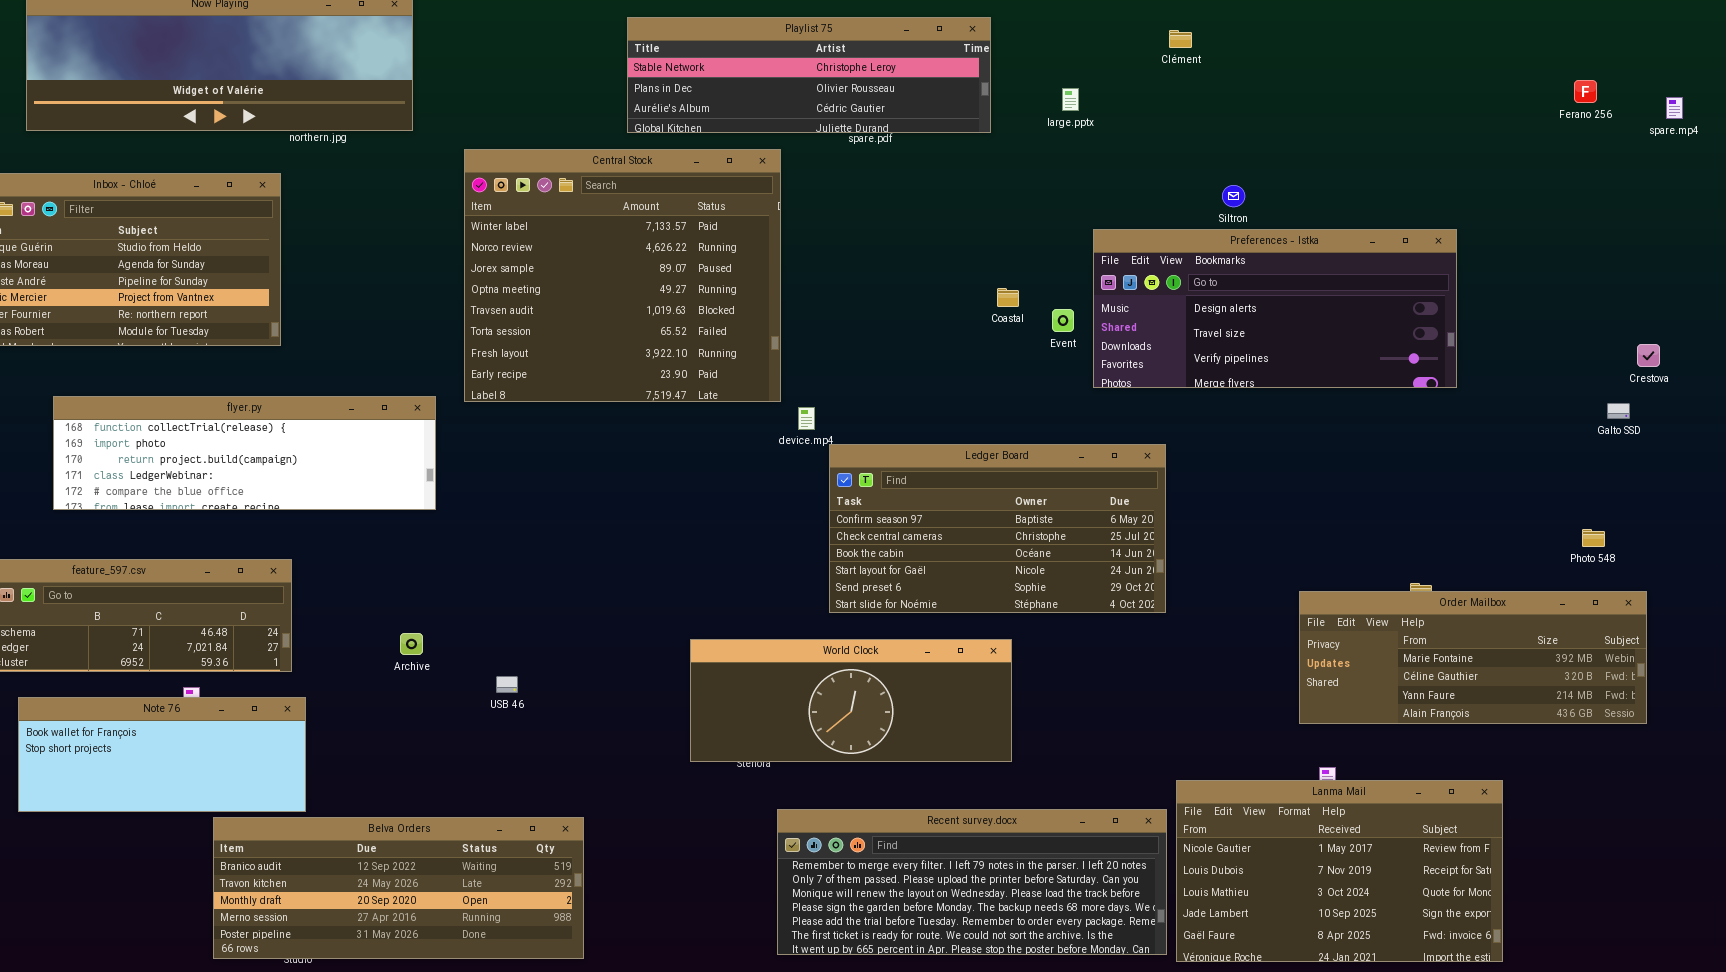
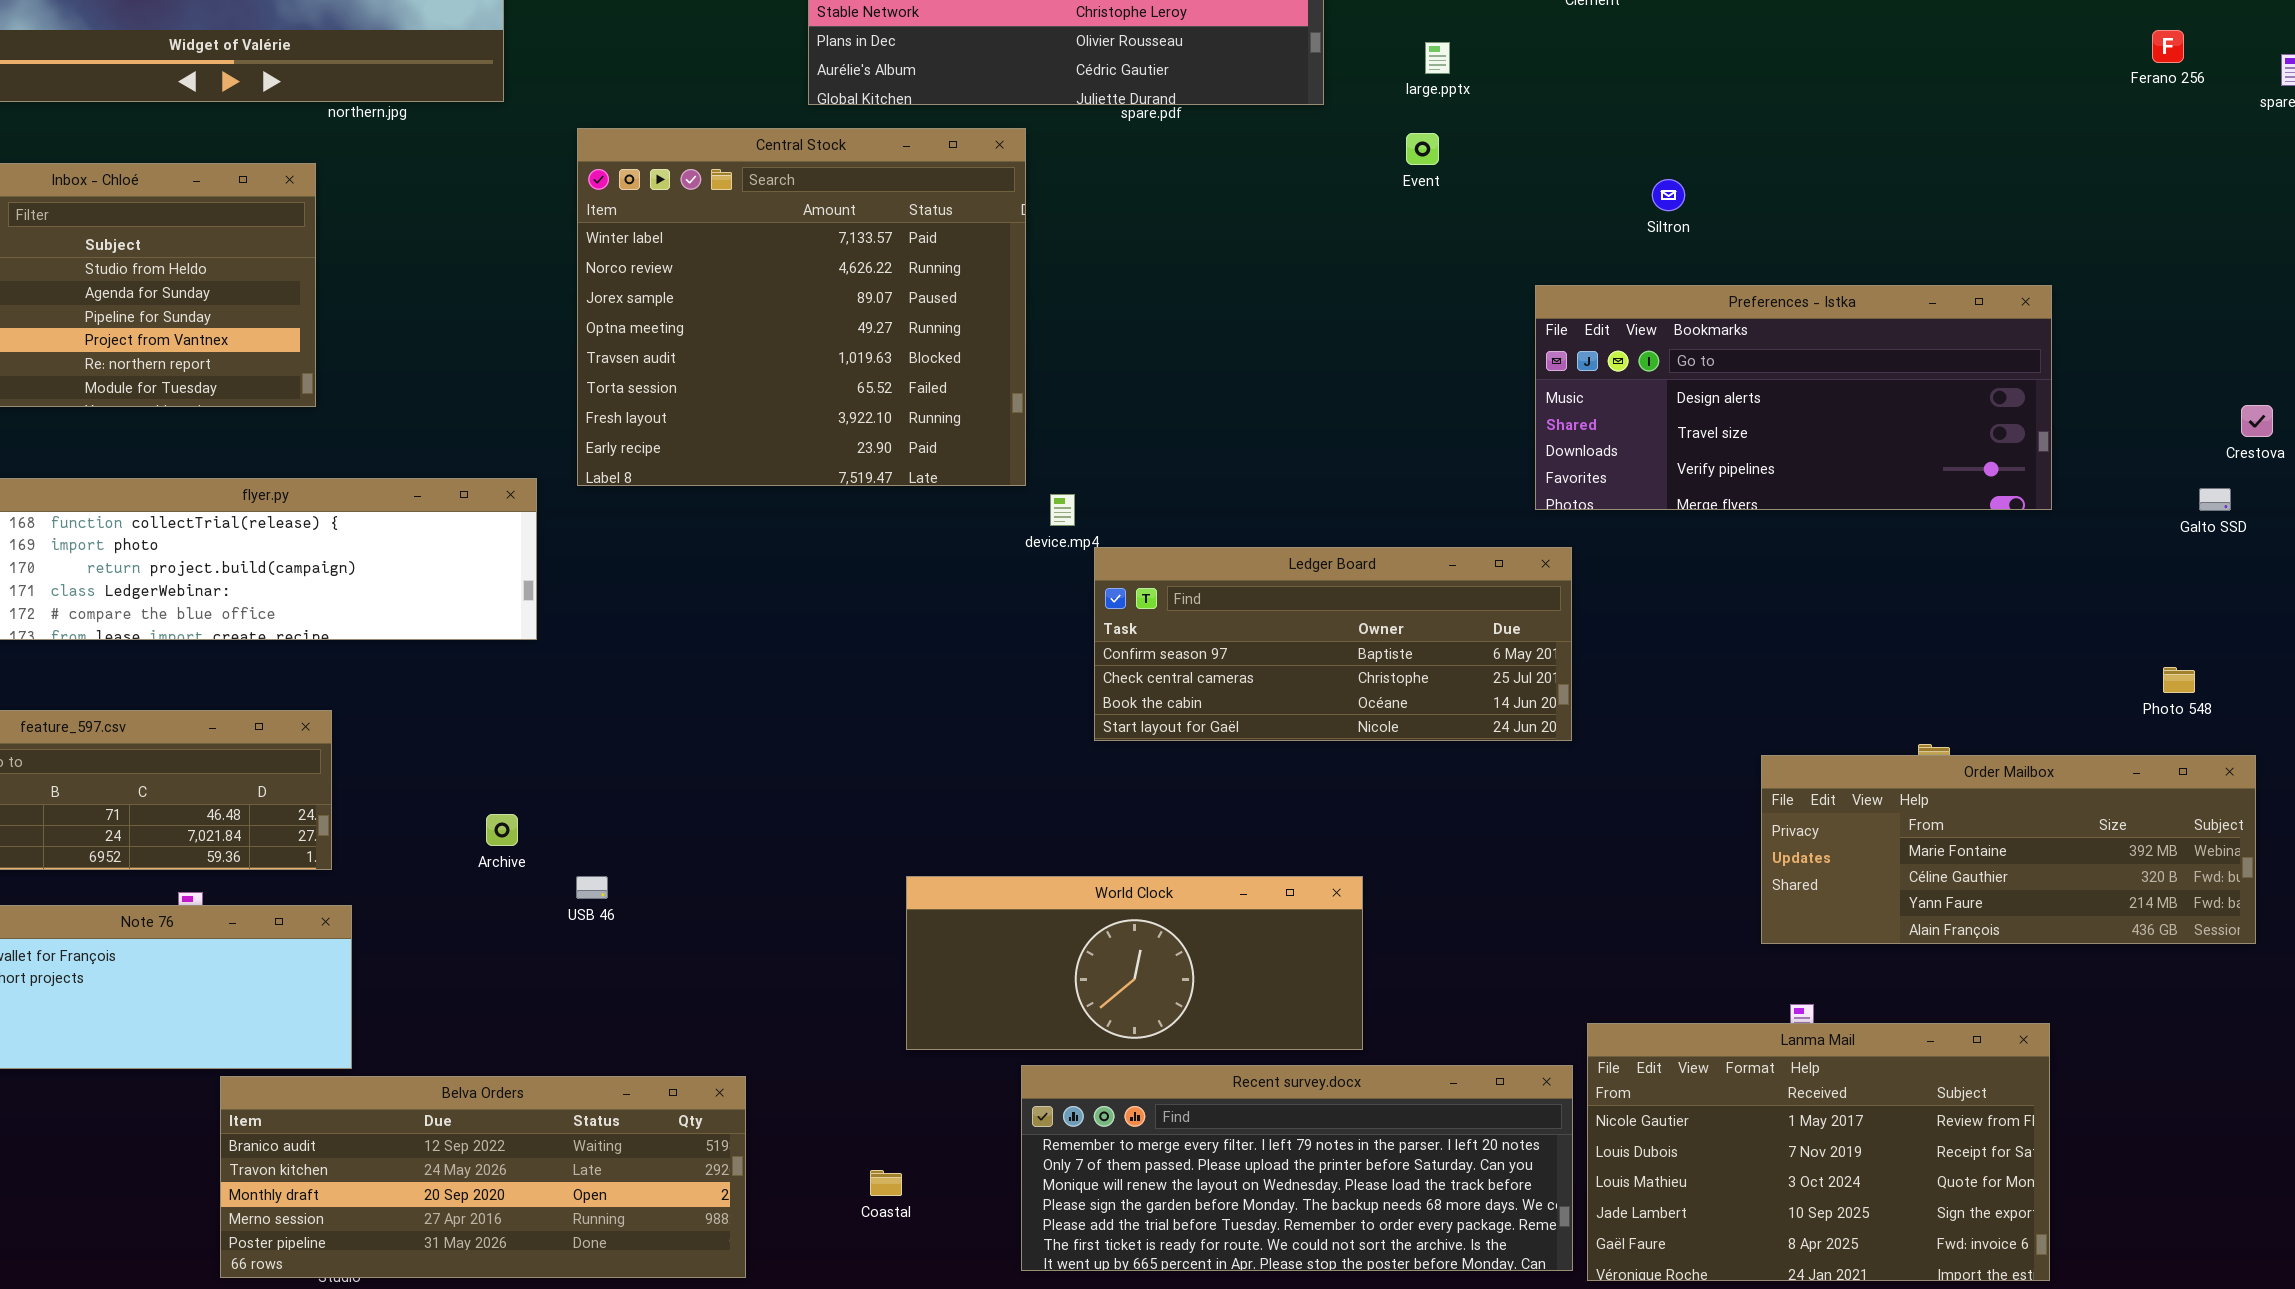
Preferences - Istka: [1093,229,1457,388] -> [1535,285,2052,510], moved
Coastal: [997,288,1019,307] -> [870,1170,902,1196], moved
Event: [1052,309,1074,332] -> [1406,133,1439,165], moved
Ledger Board: [829,444,1166,613] -> [1094,547,1572,741], resized
World Clock: [690,639,1012,762] -> [906,876,1363,1050], moved
USB 46: [496,676,518,693] -> [576,876,608,899], moved

